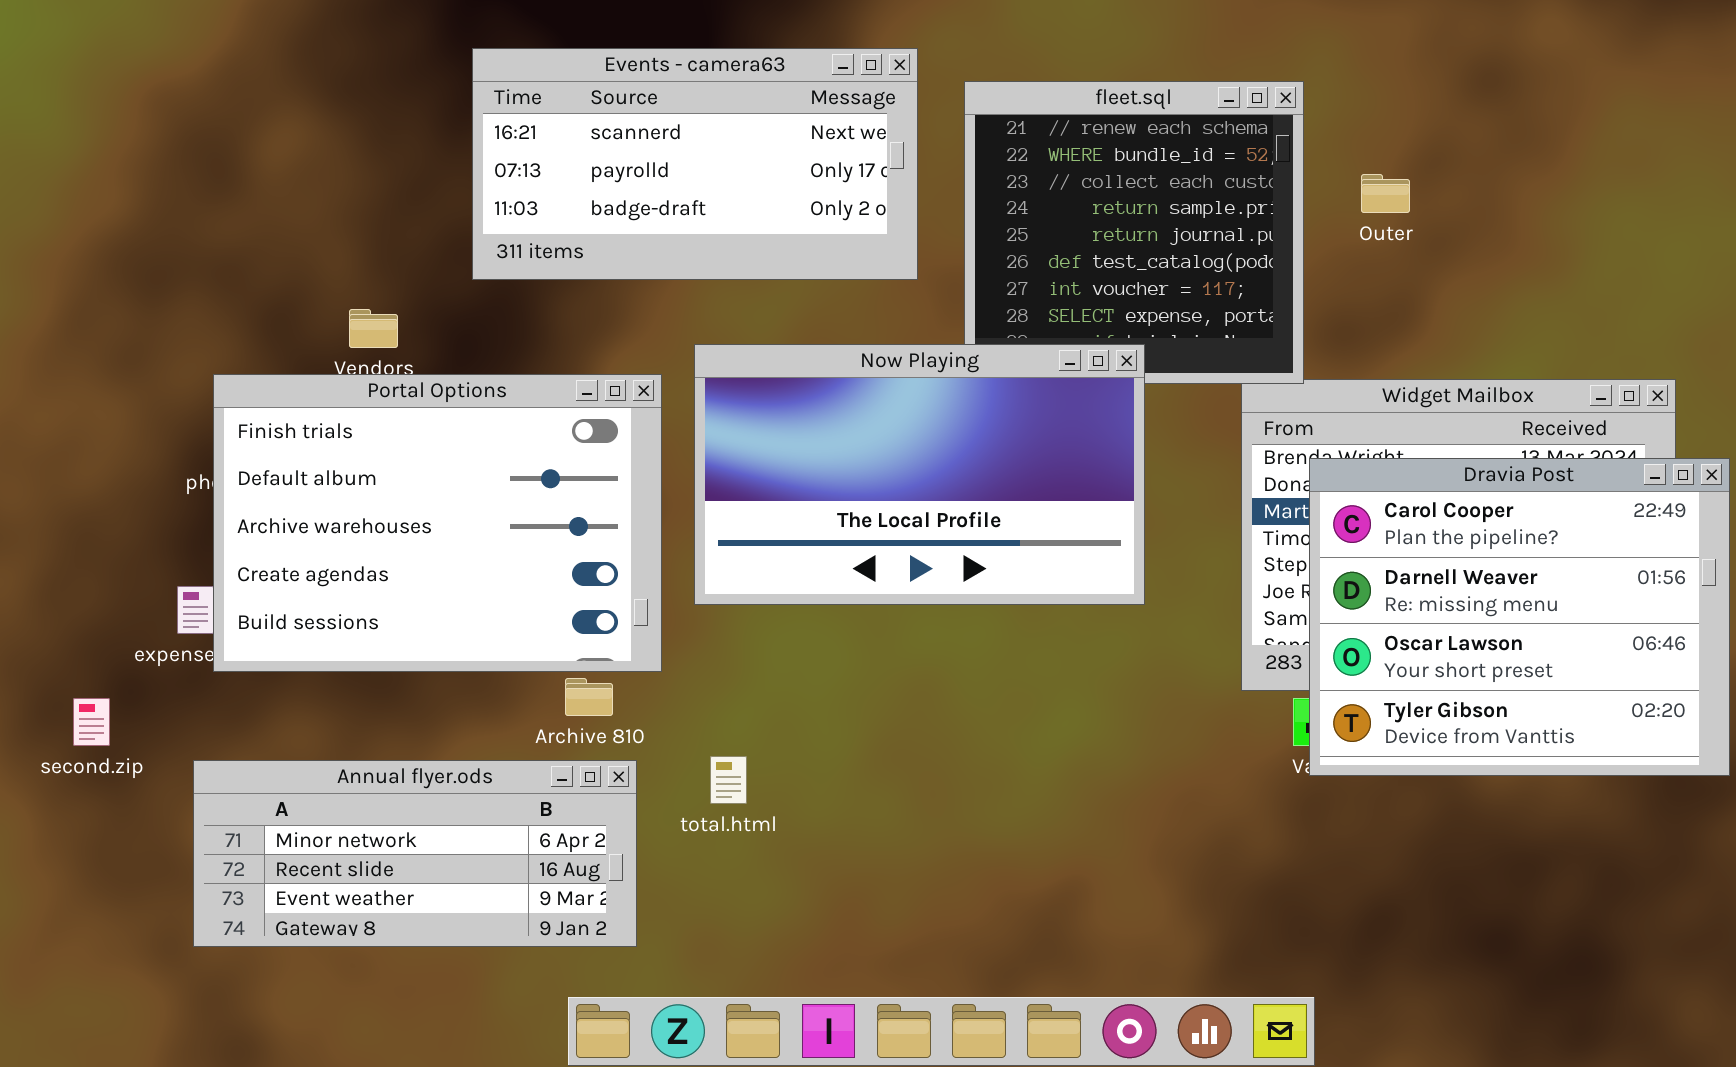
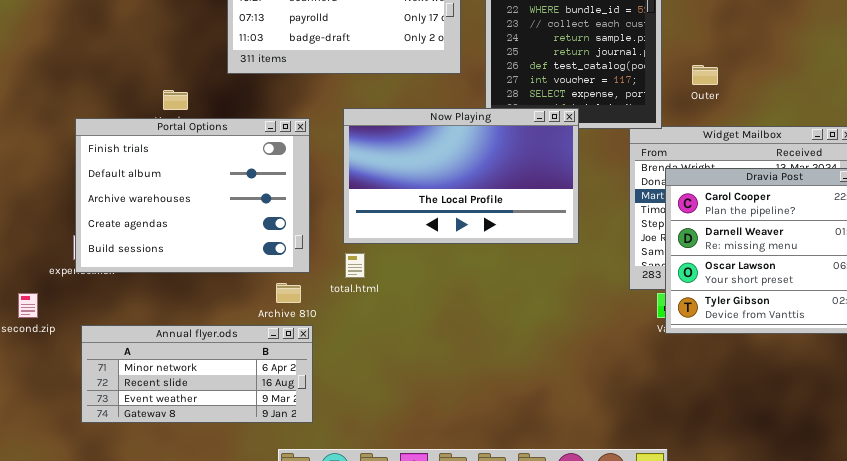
Outer: [1361,174,1410,213] -> [692,65,718,85], moved
Portal Options: [213,374,662,672] -> [75,118,310,273], moved
total.html: [710,756,747,804] -> [345,253,365,278], moved

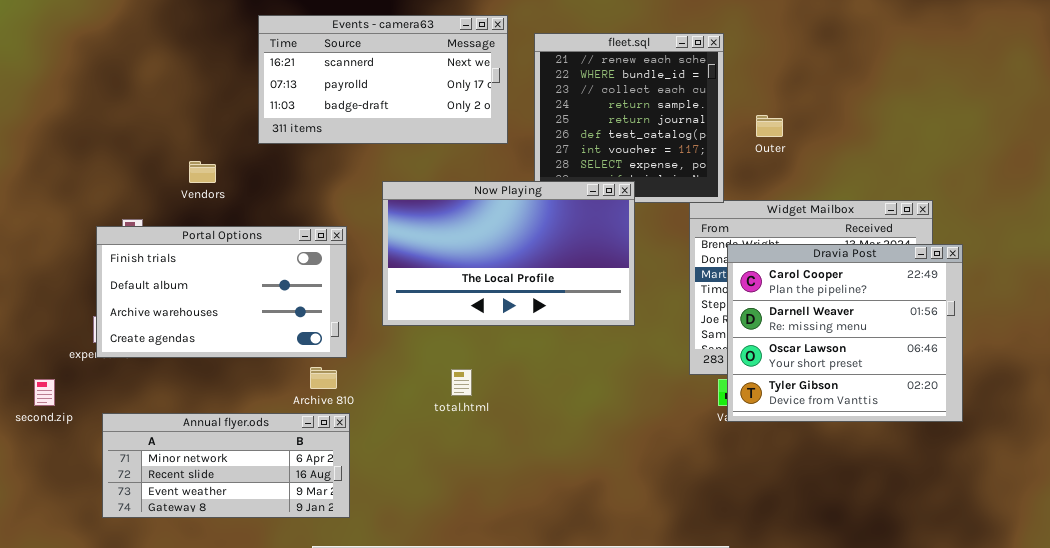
Outer: [692,65,718,85] -> [756,115,783,137], moved
Portal Options: [75,118,310,273] -> [96,226,347,358], resized
total.html: [345,253,365,278] -> [451,369,472,396], moved

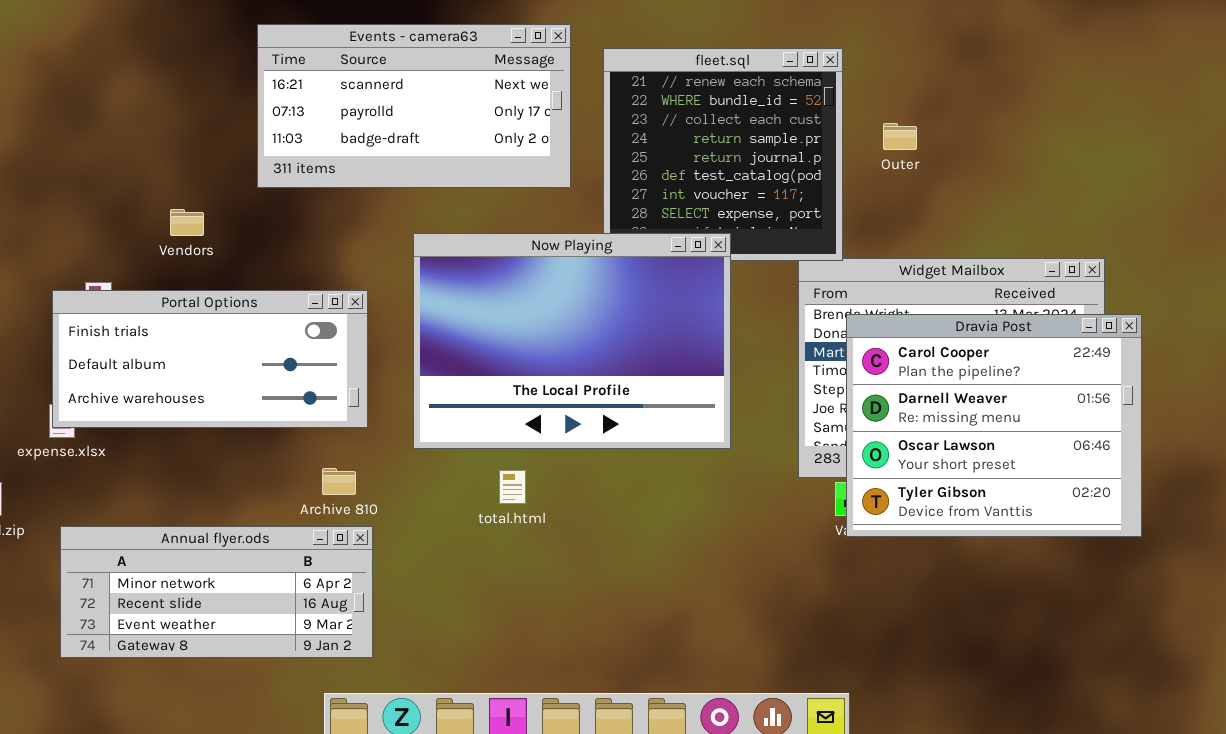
Outer: [756,115,783,137] -> [883,123,917,150], moved
Now Playing: [382,181,635,326] -> [413,233,731,449], resized
Portal Options: [96,226,347,358] -> [52,290,368,428], resized

